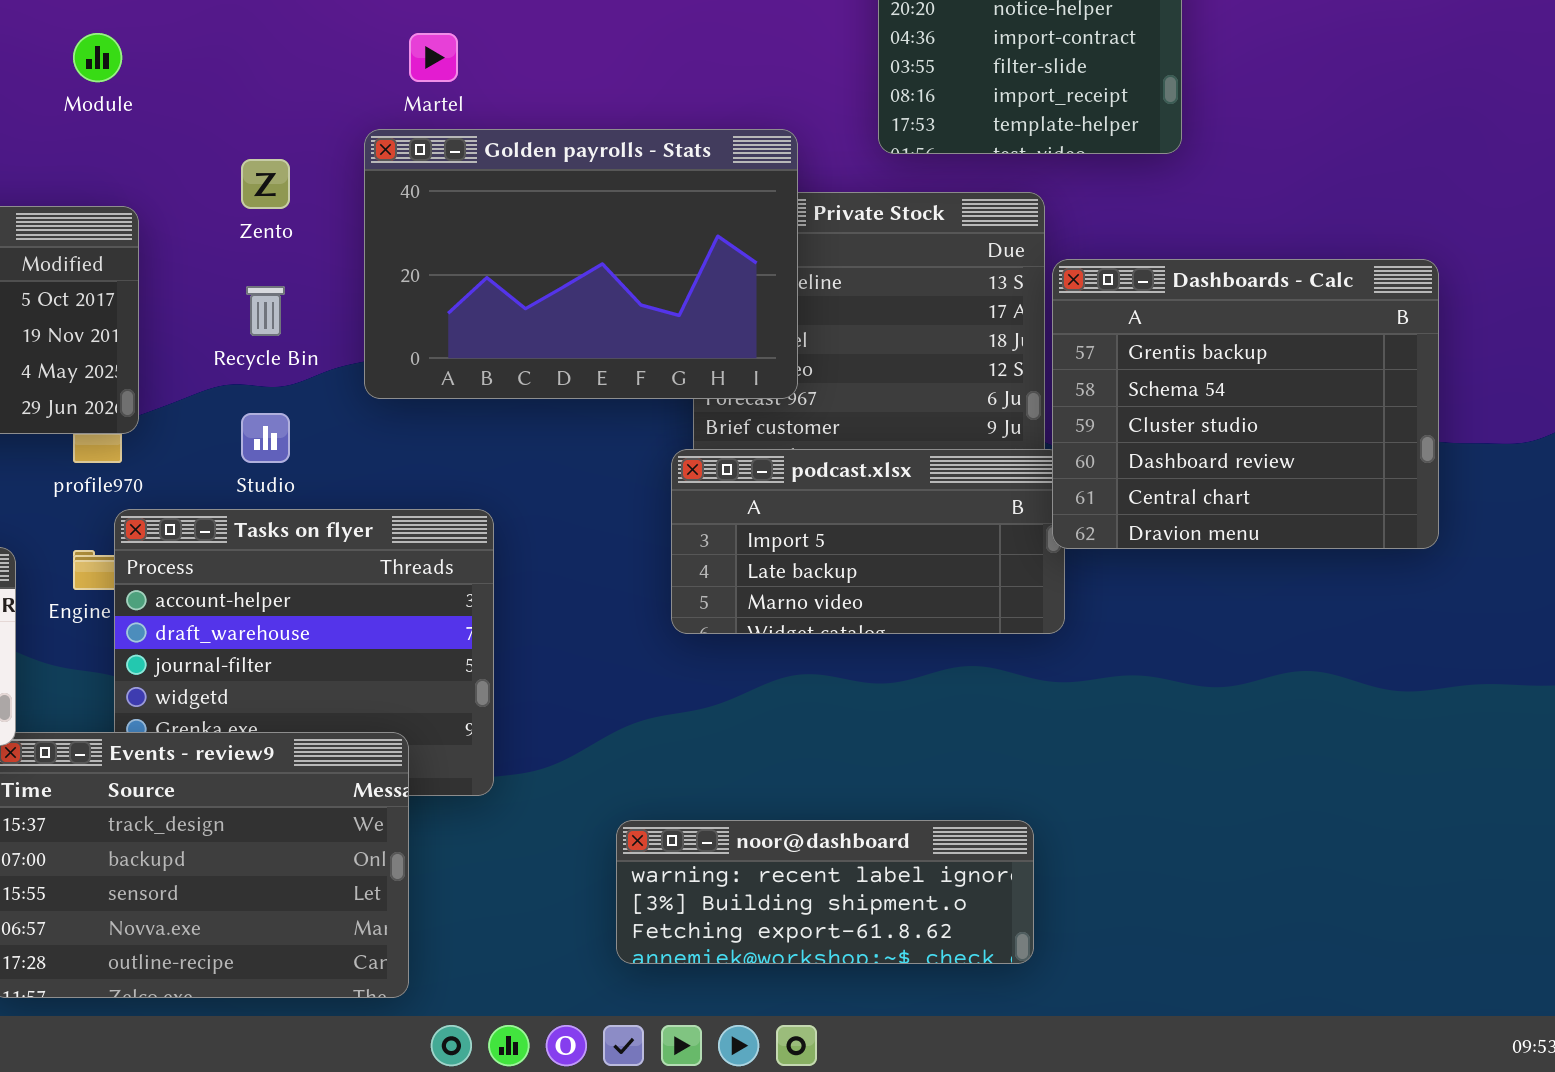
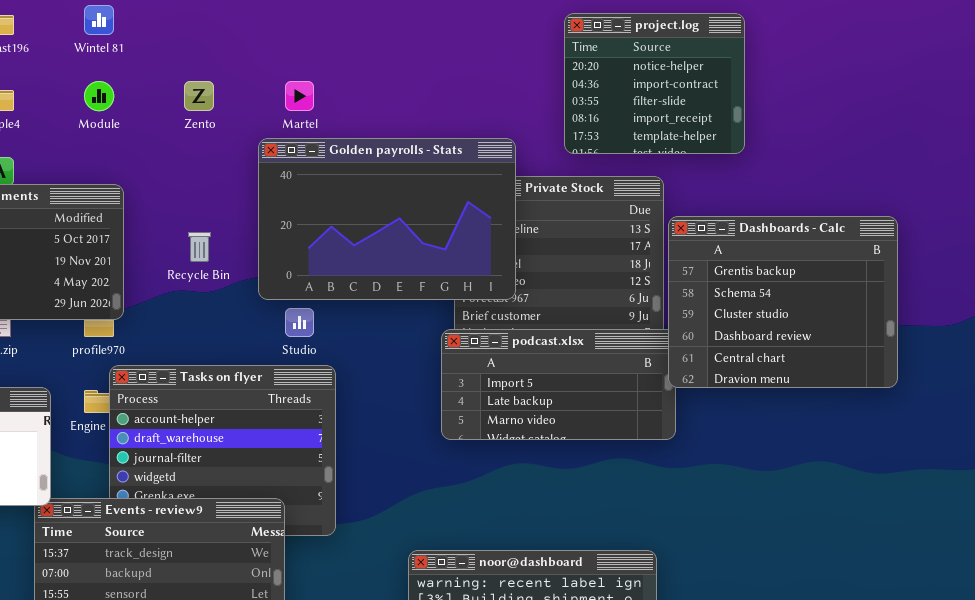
Zento: [241,159,290,209] -> [184,81,214,111], moved
Studio: [241,413,290,463] -> [285,308,314,337], moved

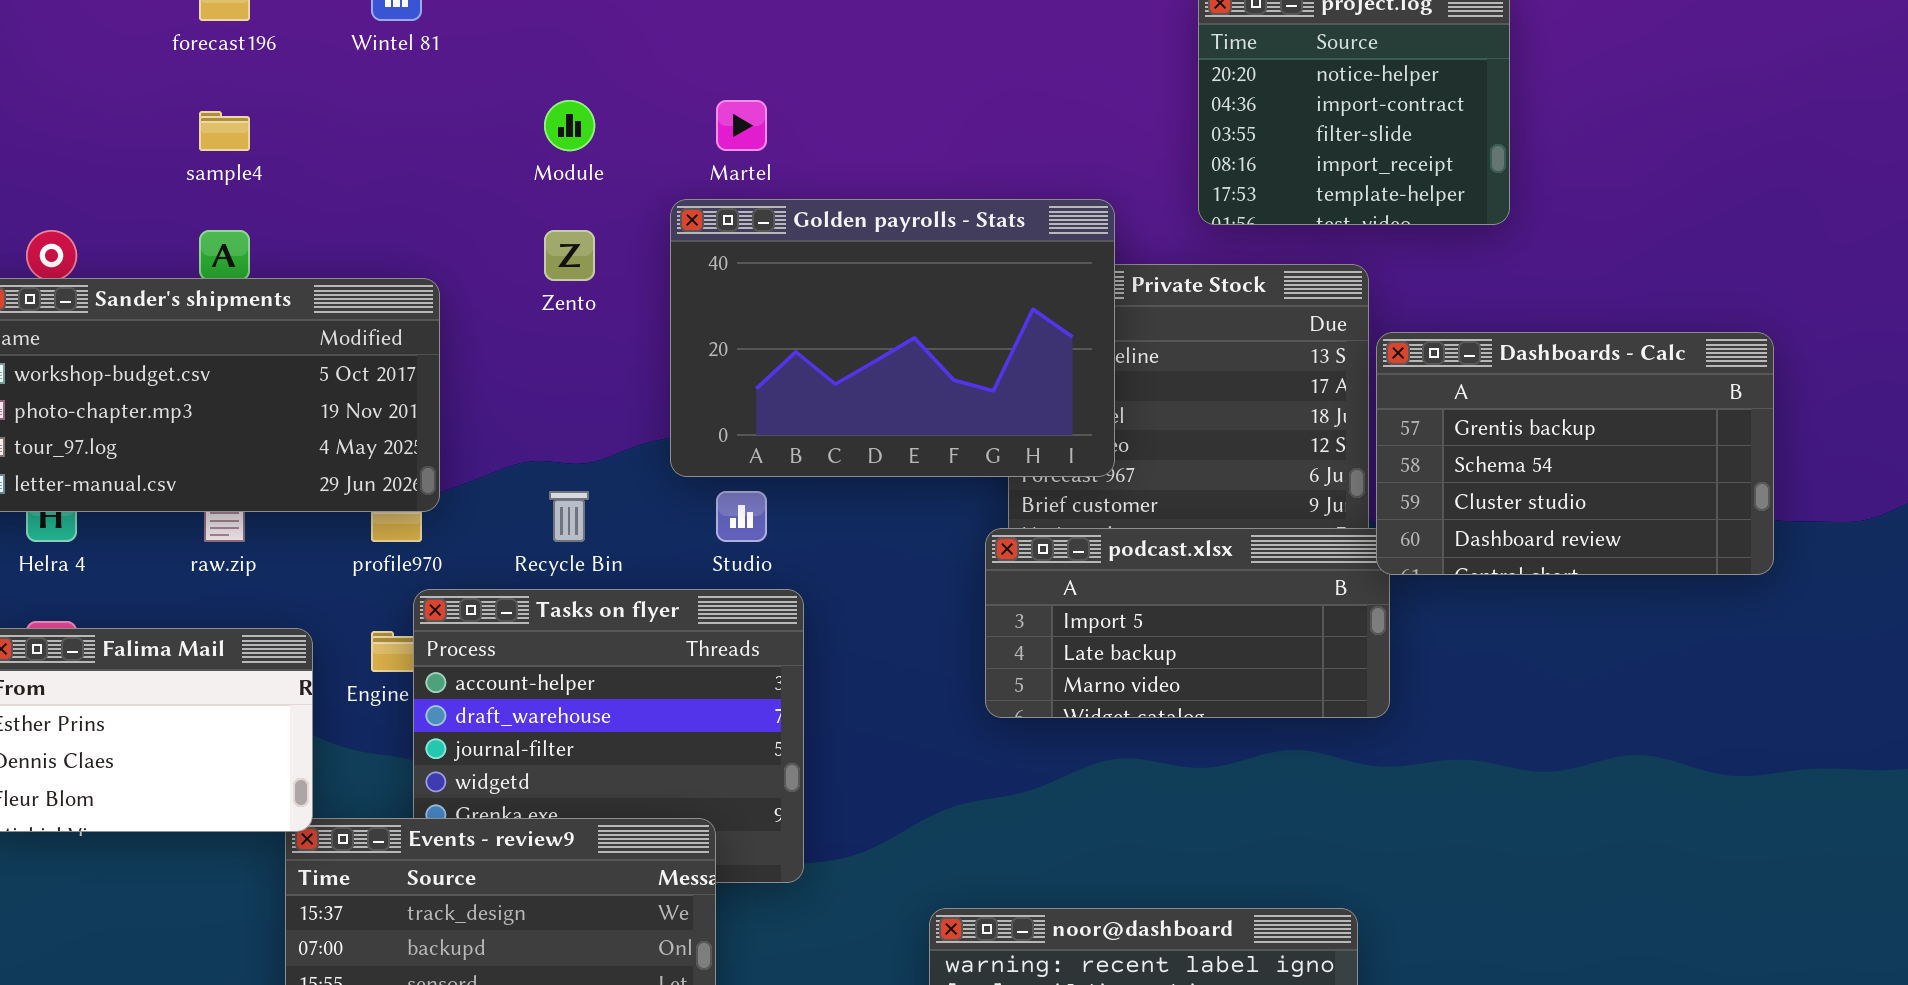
Module: [84,81,114,111] -> [544,100,595,151], moved
Zento: [184,81,214,111] -> [544,230,595,281], moved
Dashboards - Calc: [668,216,898,388] -> [1376,332,1774,575], resized
Recycle Bin: [188,232,211,262] -> [549,491,589,542], moved

